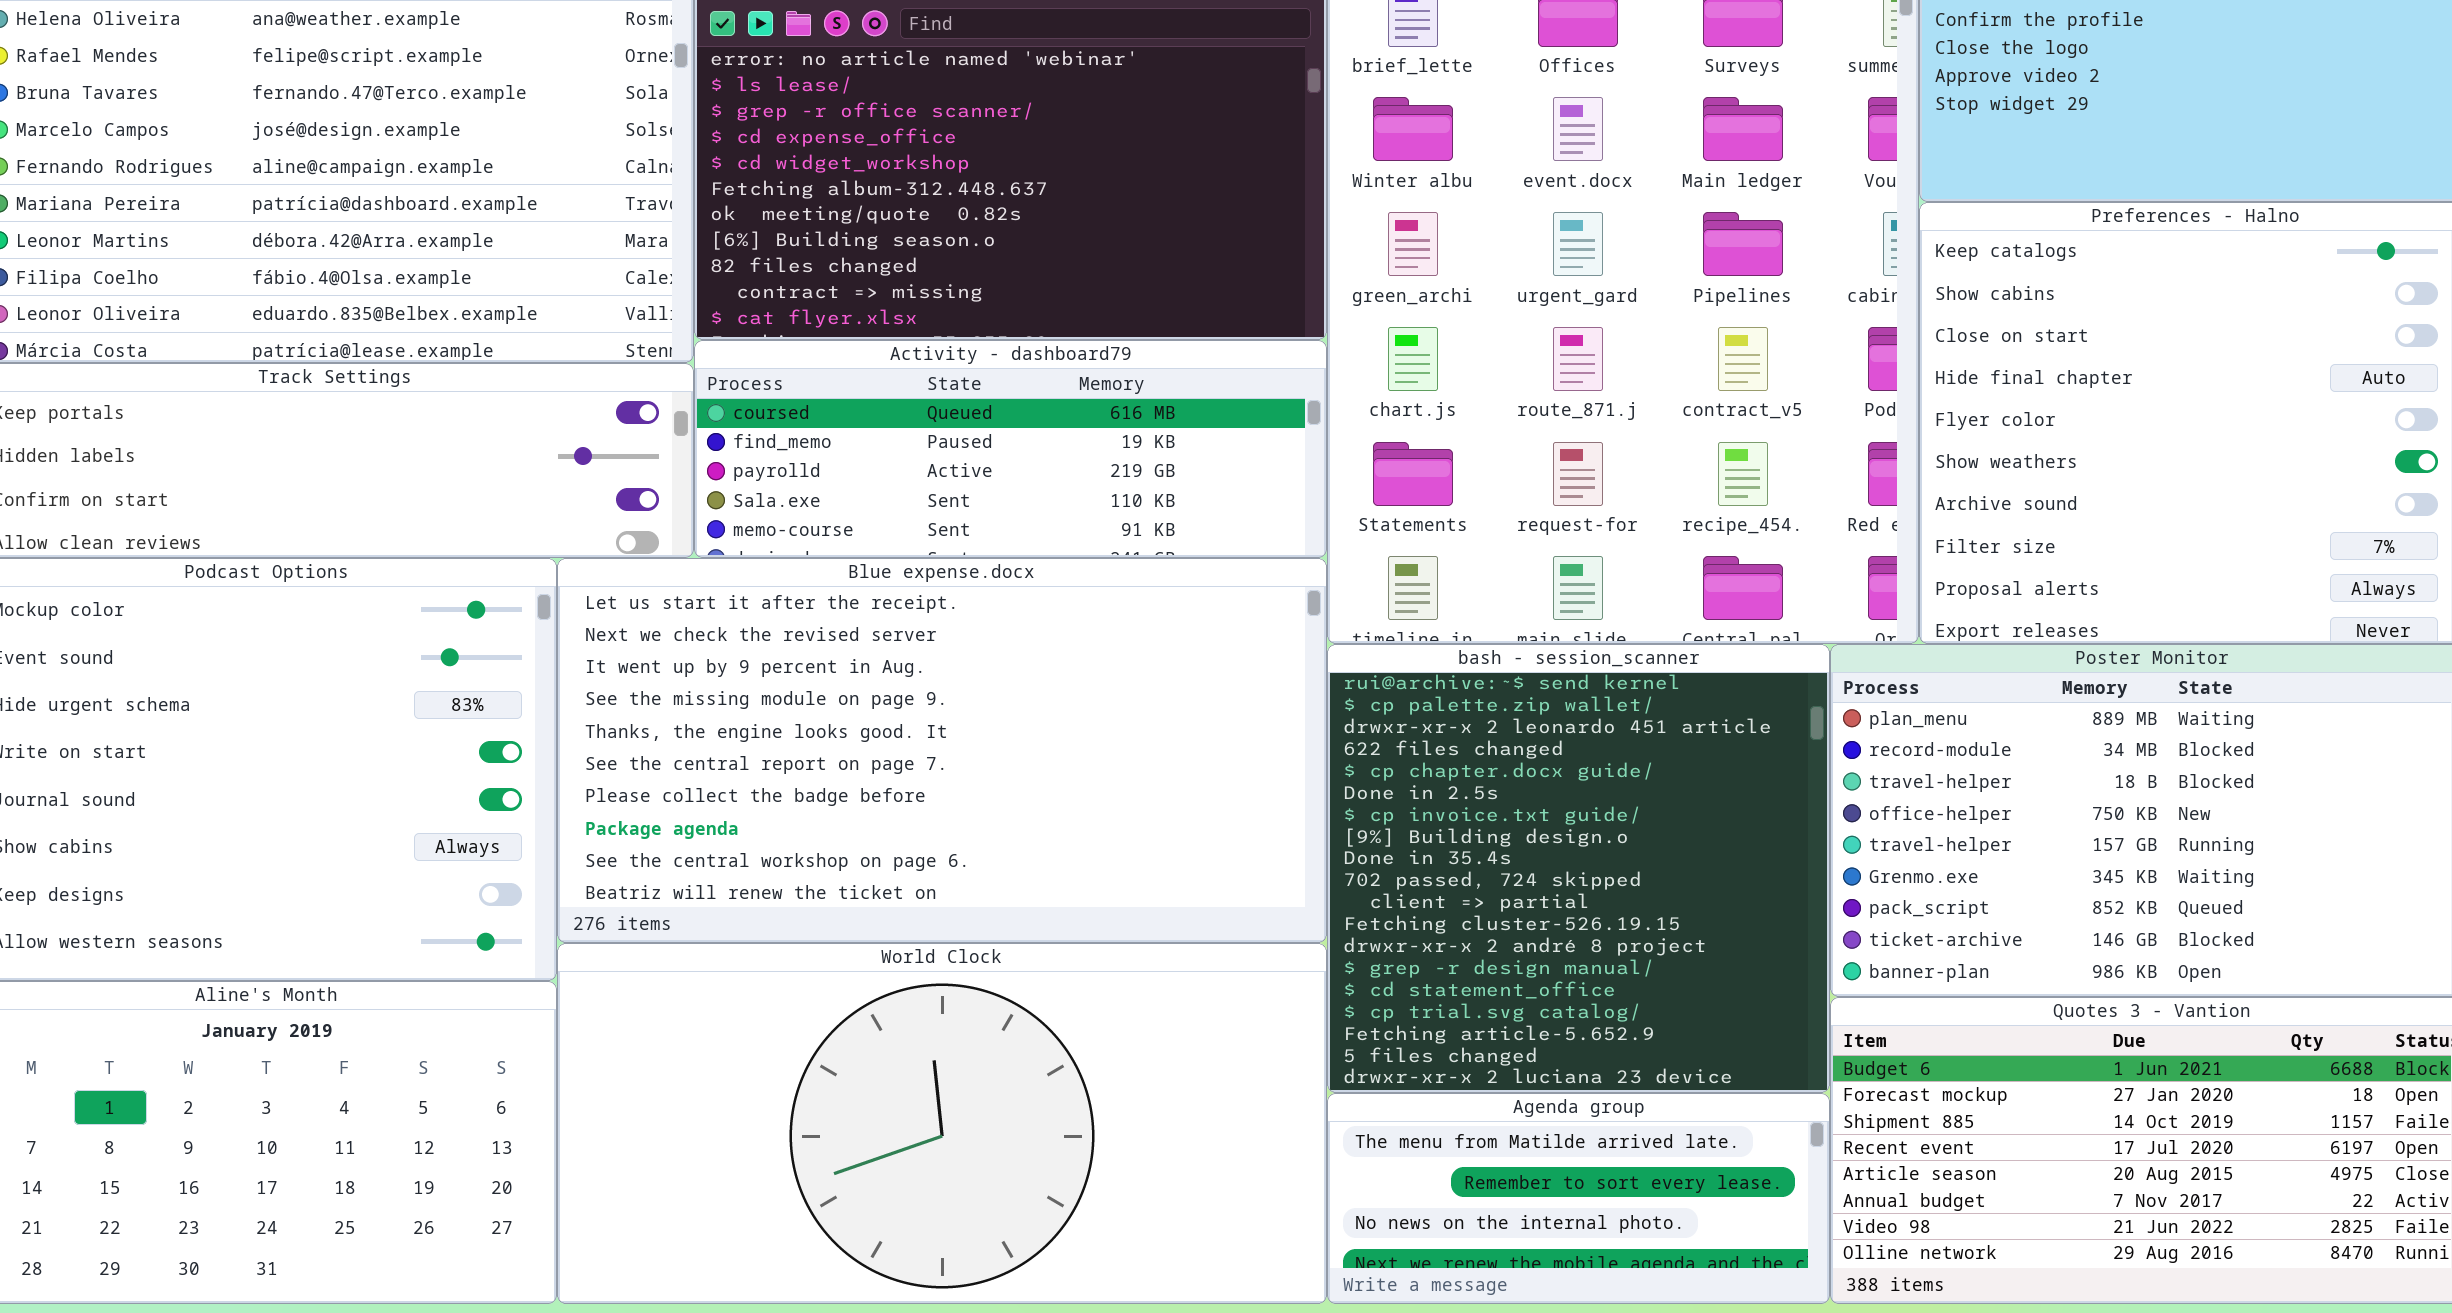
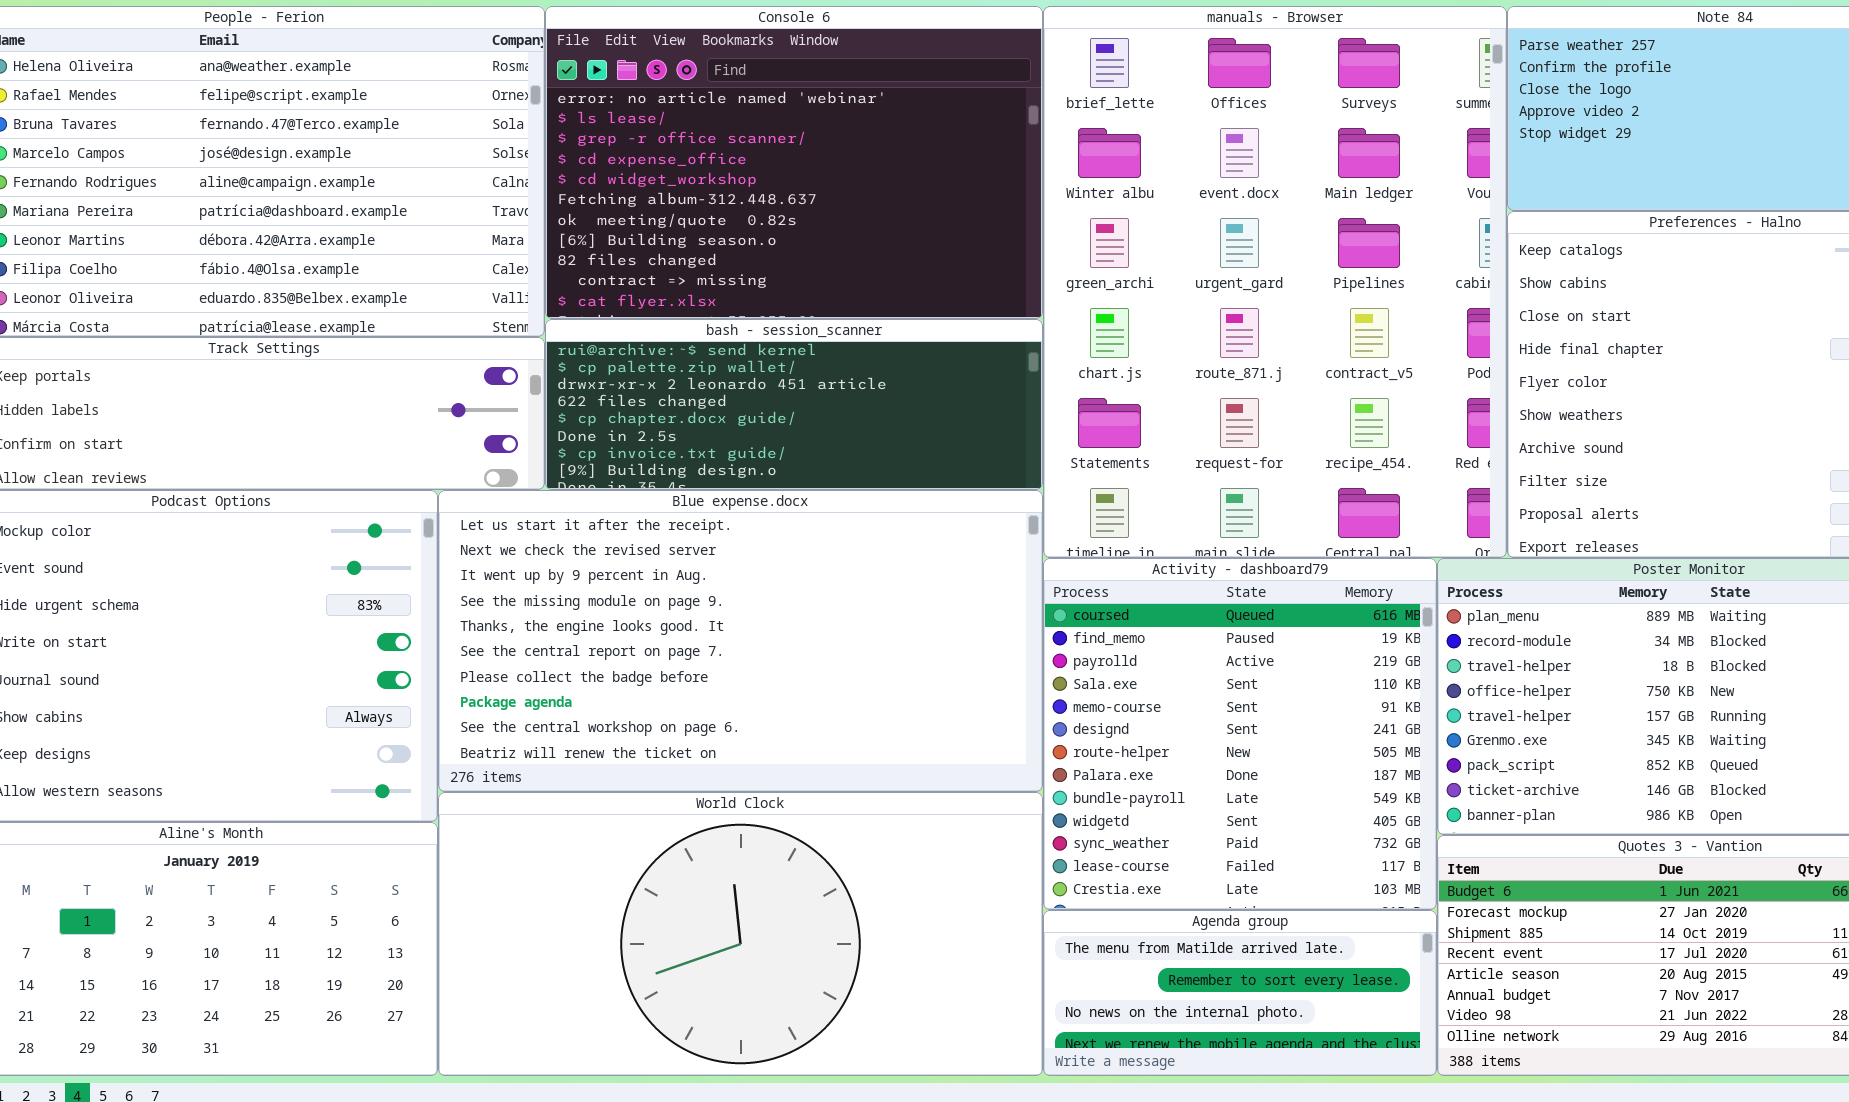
Activity - dashboard79: [694,340,1327,558] -> [1043,558,1437,910], moved, resized
bash - session_scanner: [1327,644,1830,1093] -> [545,319,1043,490], moved, resized

